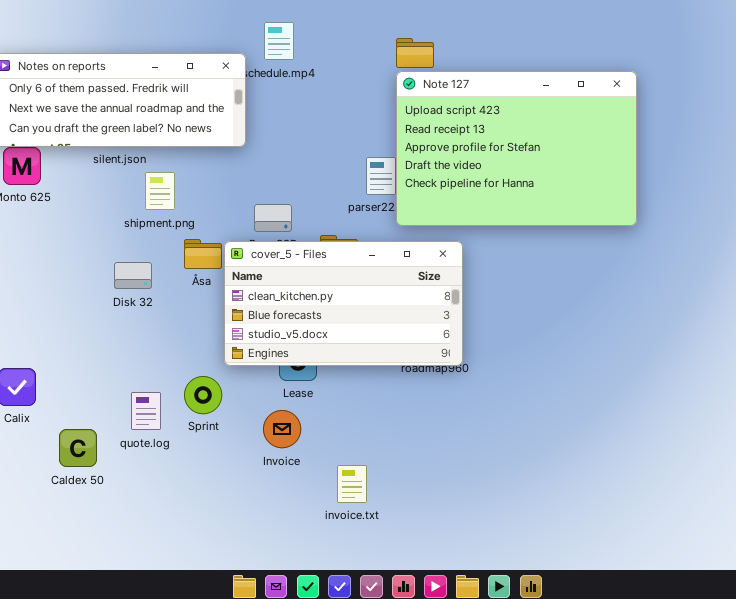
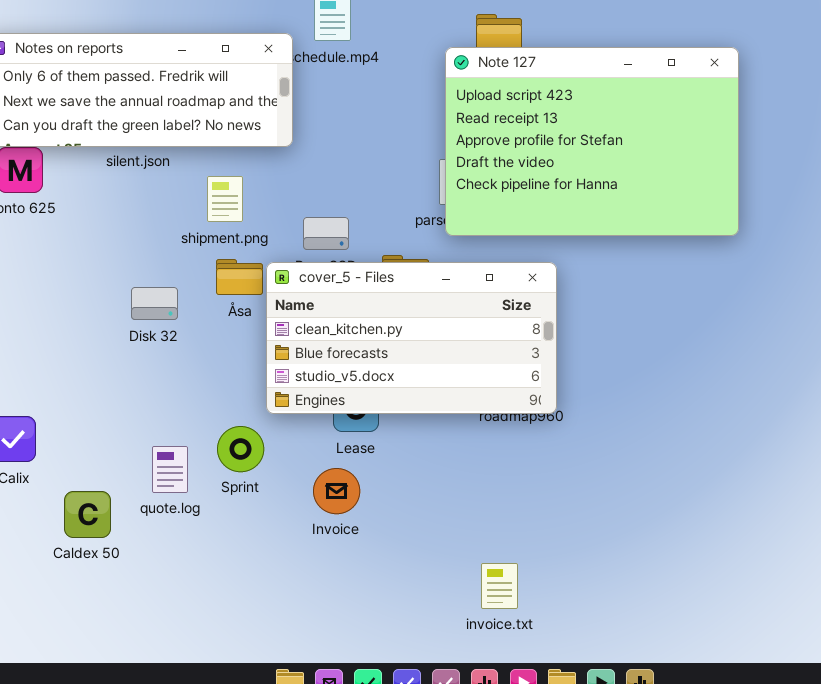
Note 127: [396,71,637,226] -> [445,47,739,236], moved
shipment.png: [145,172,175,210] -> [207,176,243,222], moved
invoice.txt: [337,465,367,503] -> [481,563,518,609], moved

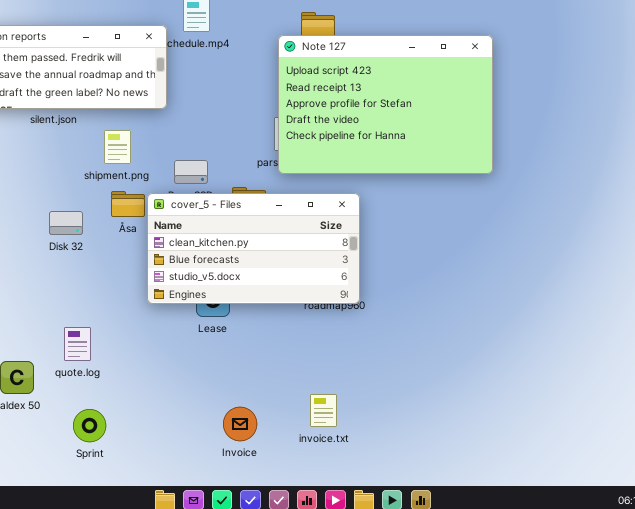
Sprint: [217,426,264,472] -> [73,409,106,442], moved
Invoice: [313,468,360,514] -> [223,407,257,441], moved
invoice.txt: [481,563,518,609] -> [310,394,337,427], moved

